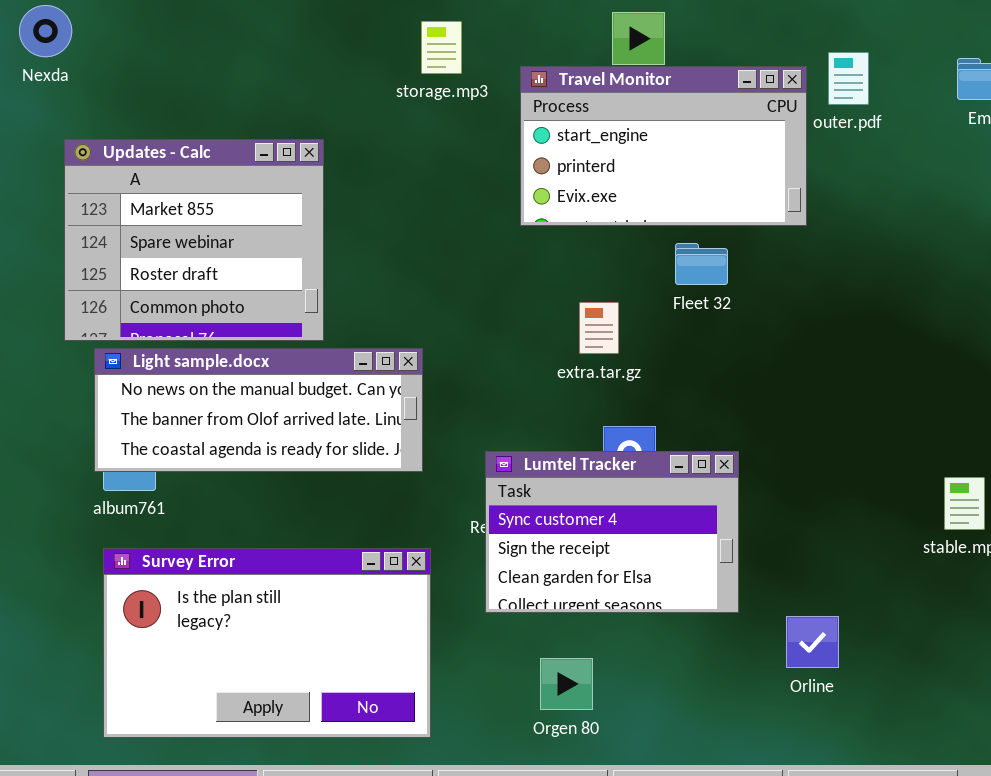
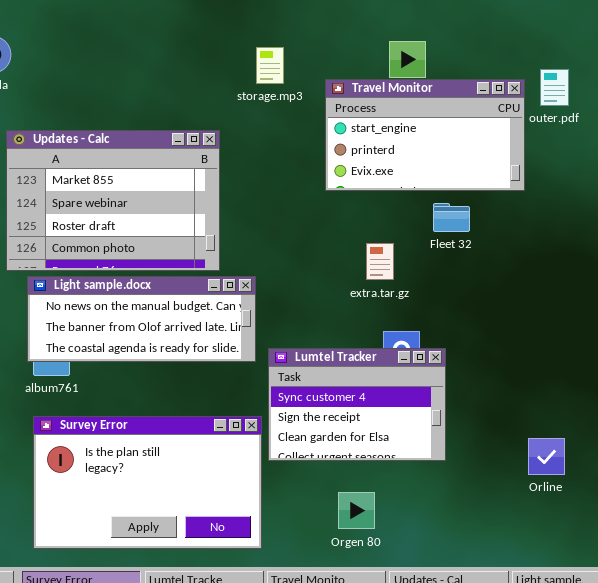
Updates - Calc: [64,139,324,341] -> [6,130,220,271], resized
Lumtel Tracker: [485,451,739,613] -> [268,348,446,461], moved
Orline: [786,616,839,668] -> [528,438,565,475], moved

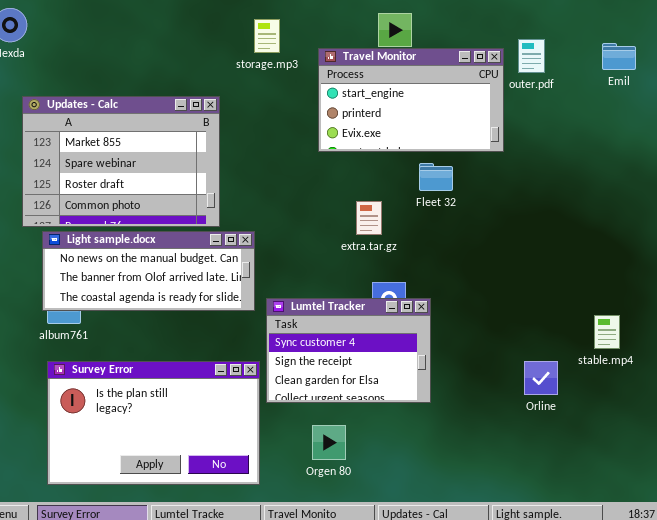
Orline: [528,438,565,475] -> [524,361,558,395], moved
Orgen 80: [338,492,375,529] -> [312,425,346,460], moved

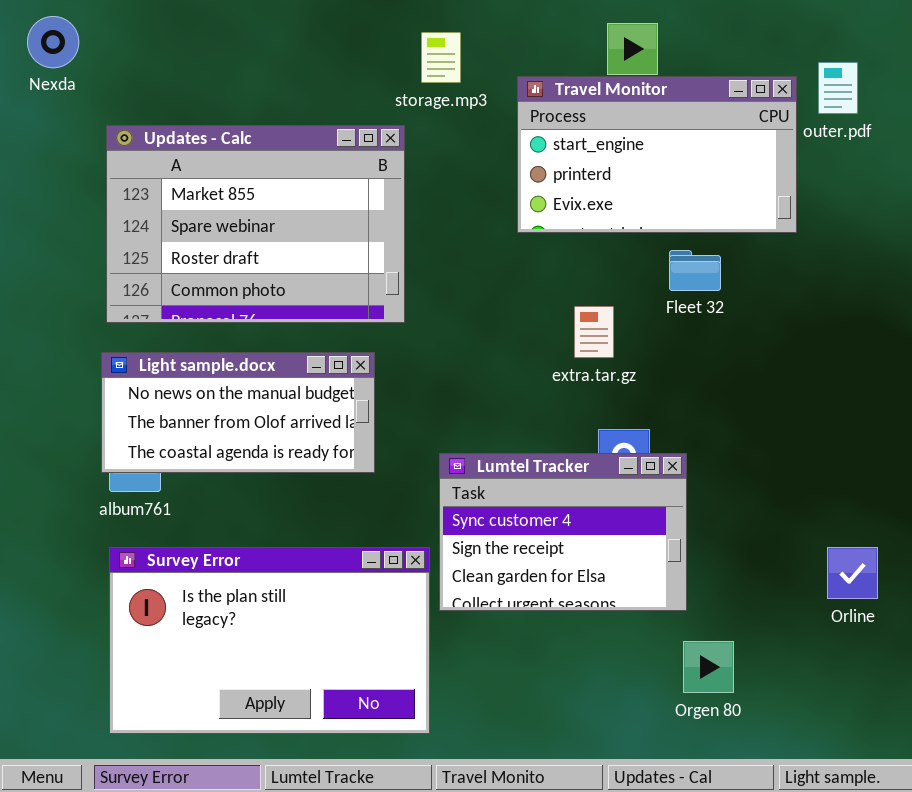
Updates - Calc: [22,96,220,227] -> [106,125,405,323], moved
Light sample.docx: [42,231,255,311] -> [101,352,375,473], resized
Orgen 80: [312,425,346,460] -> [683,641,734,693], moved

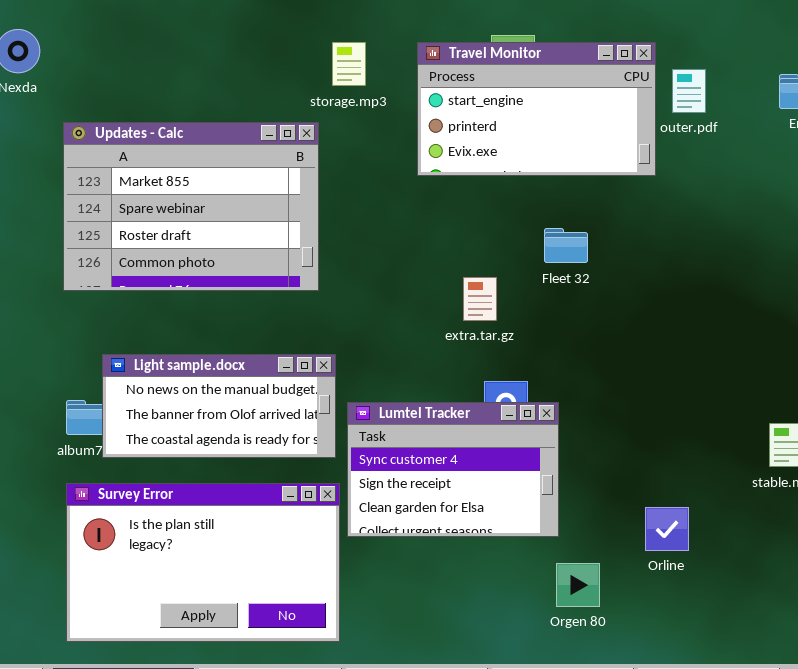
Travel Monitor: [517,76,797,233] -> [417,42,656,176], moved
Light sample.docx: [101,352,375,473] -> [102,354,336,458], moved
Orline: [827,547,878,599] -> [645,507,689,551], moved

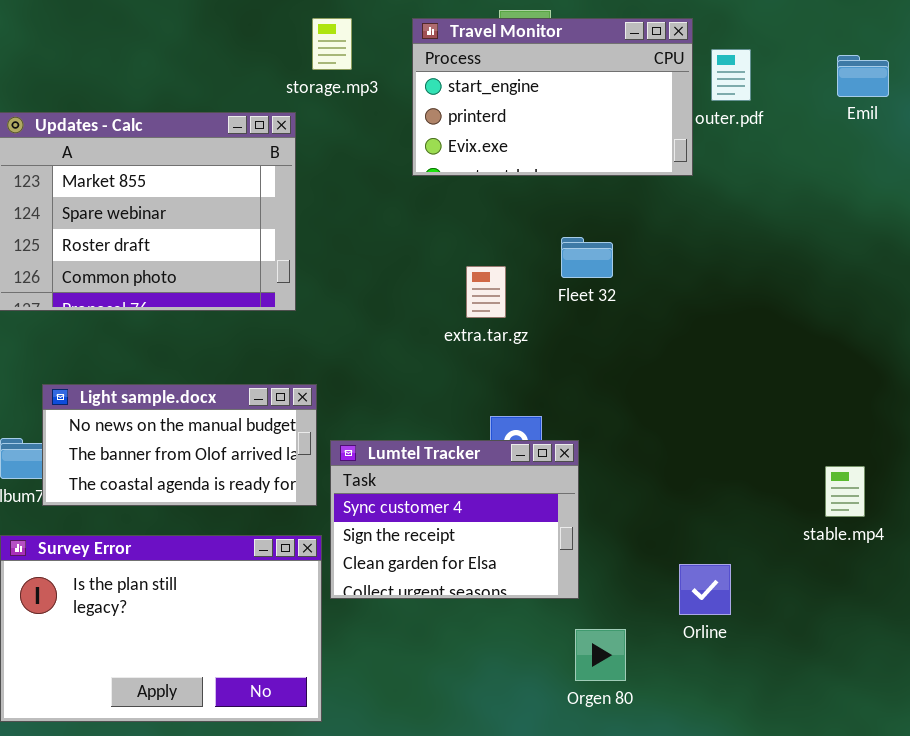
extra.tar.gz: [463,277,497,321] -> [466,266,506,318], moved

